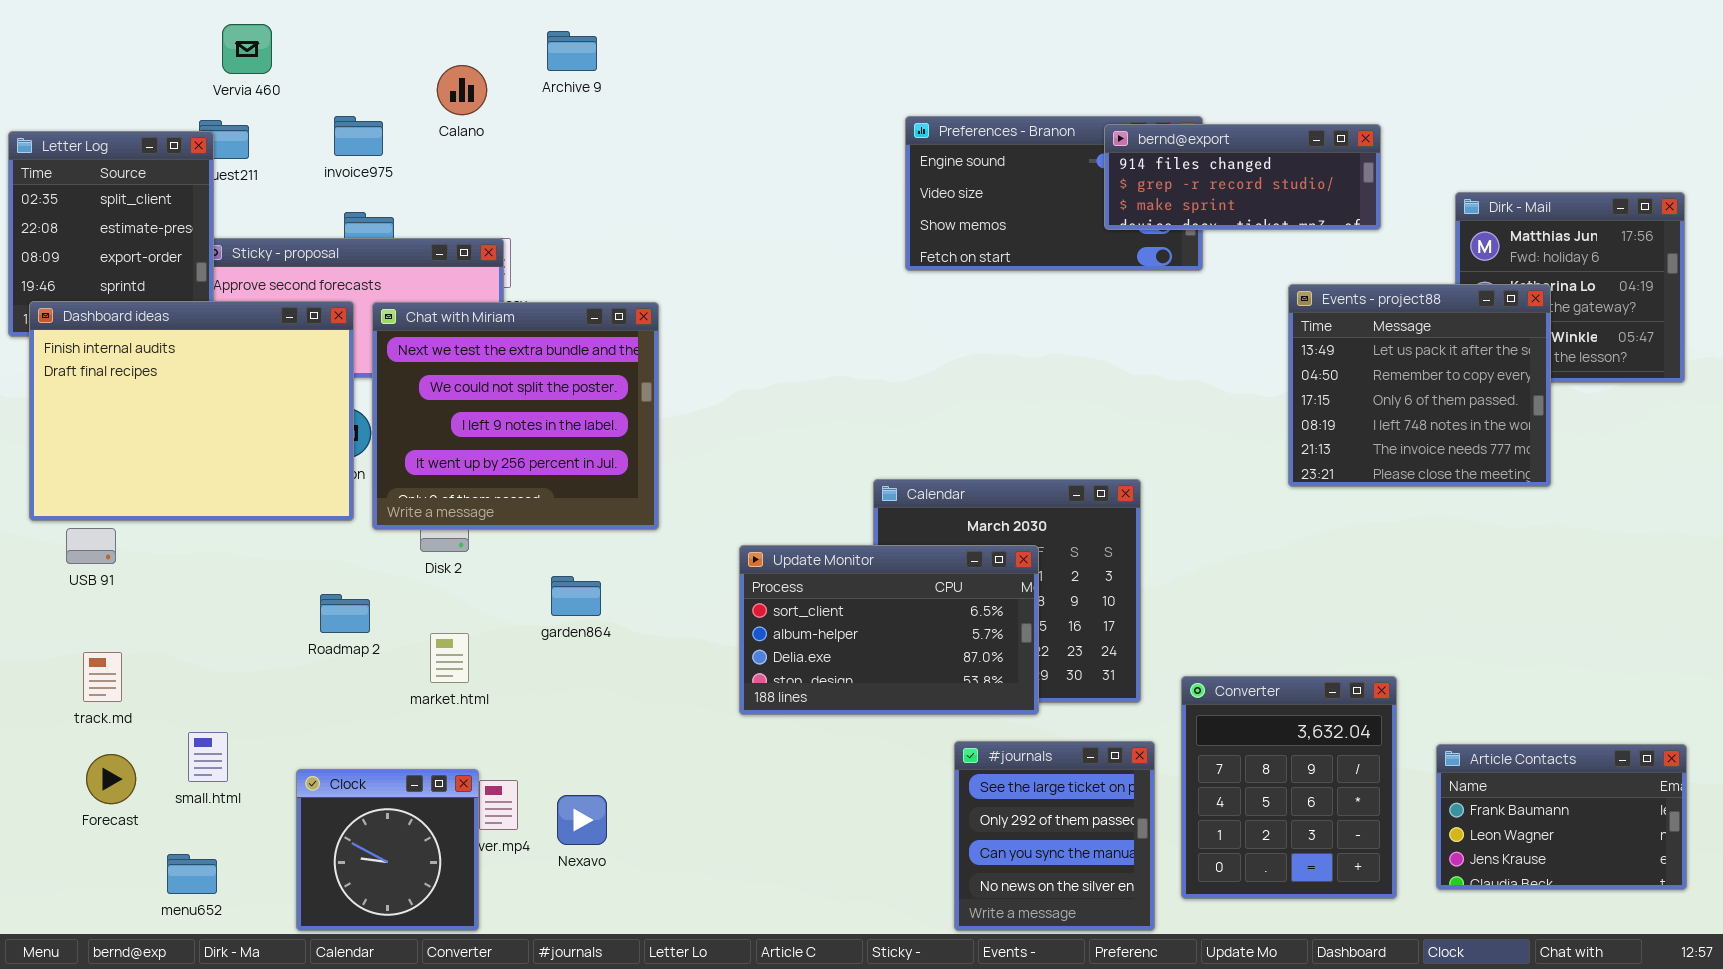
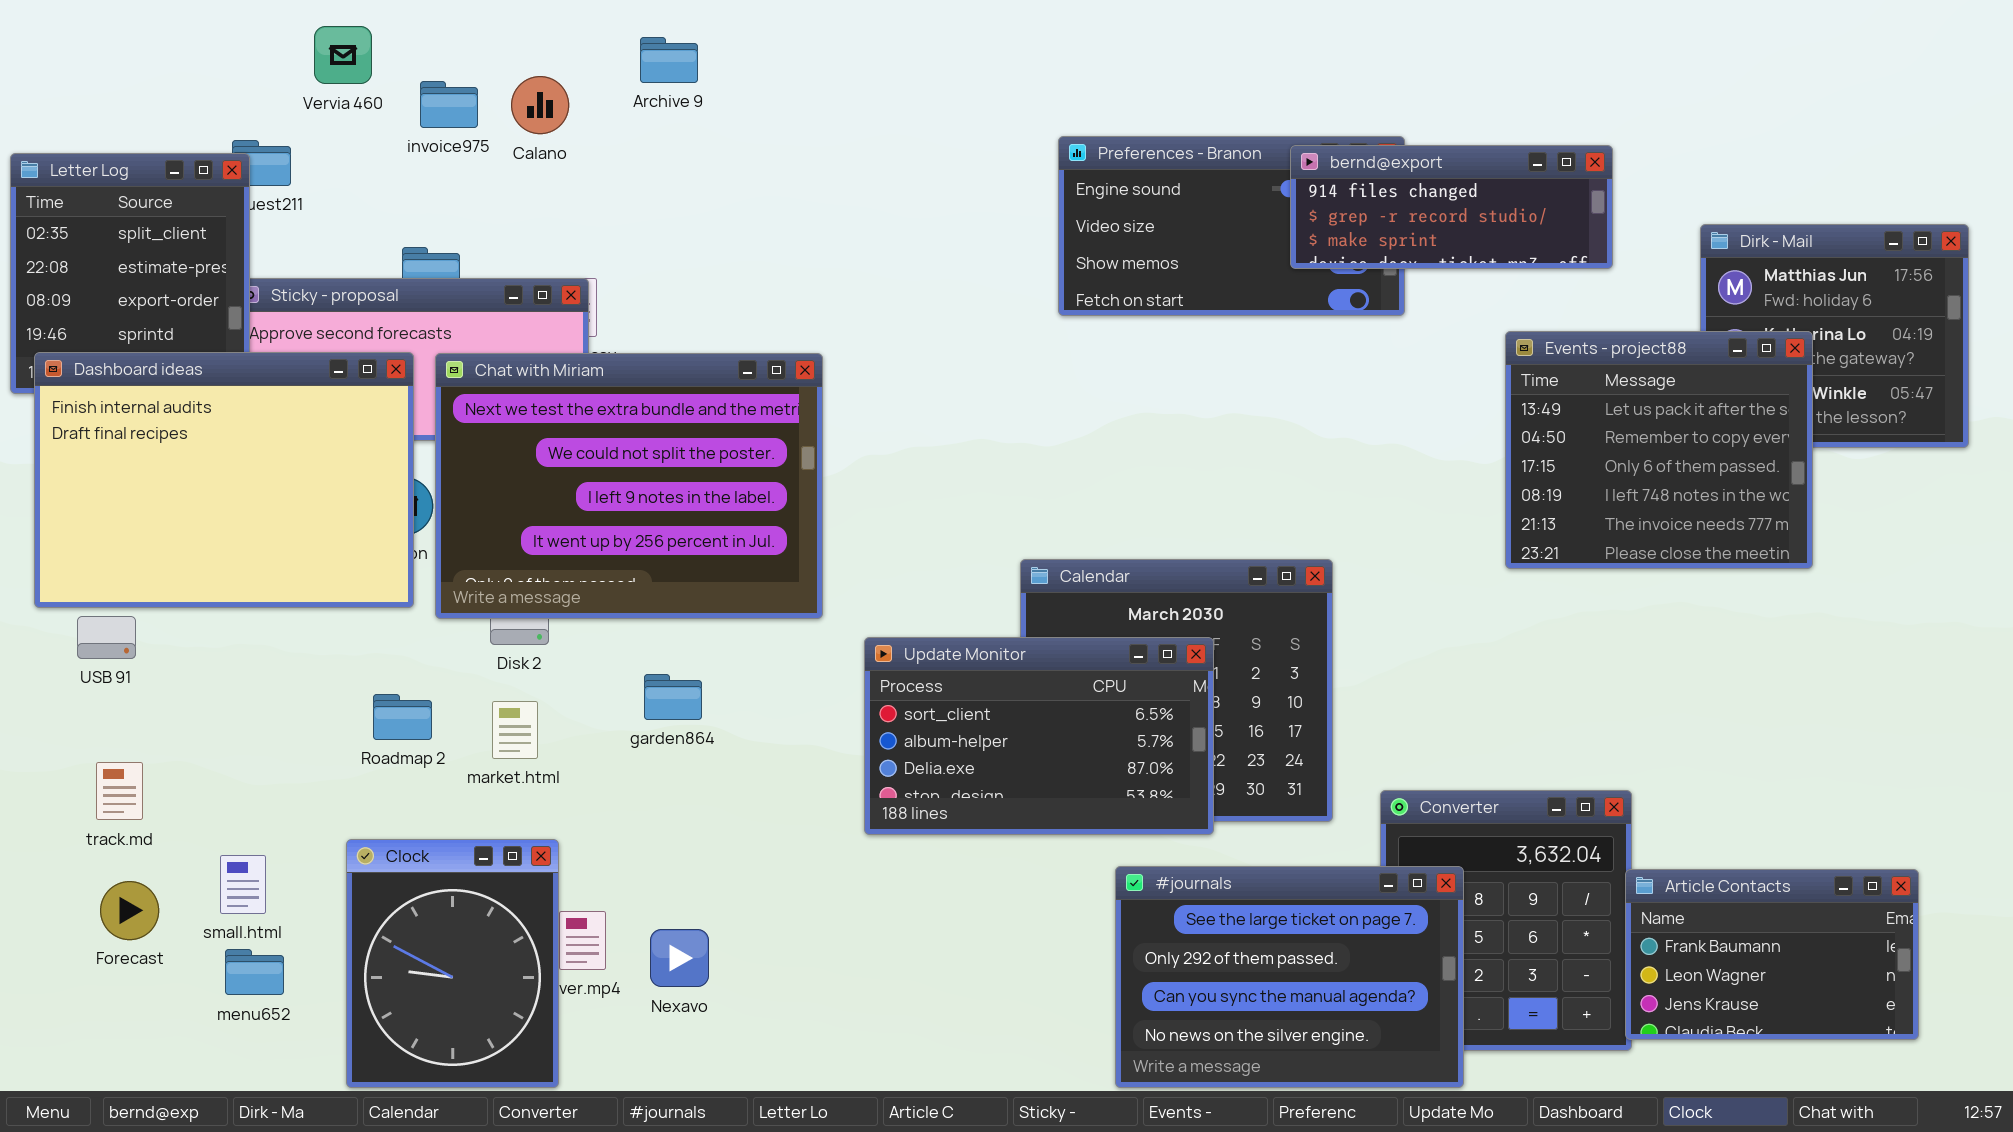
Vervia 460: [222,24,272,74] -> [314,26,372,84], moved
invoice975: [334,116,383,156] -> [420,81,478,128], moved
Chat with Miriam: [372,302,659,530] -> [435,353,823,619], resized
market.html: [430,633,469,683] -> [492,701,538,759], moved
#journals: [954,741,1155,931] -> [1115,866,1464,1088], resized
Article Contacts: [1436,744,1687,890] -> [1625,869,1919,1040], moved
Clock: [296,769,479,931] -> [346,839,559,1088], resized
menu652: [167,854,217,894] -> [225,949,284,995], moved

